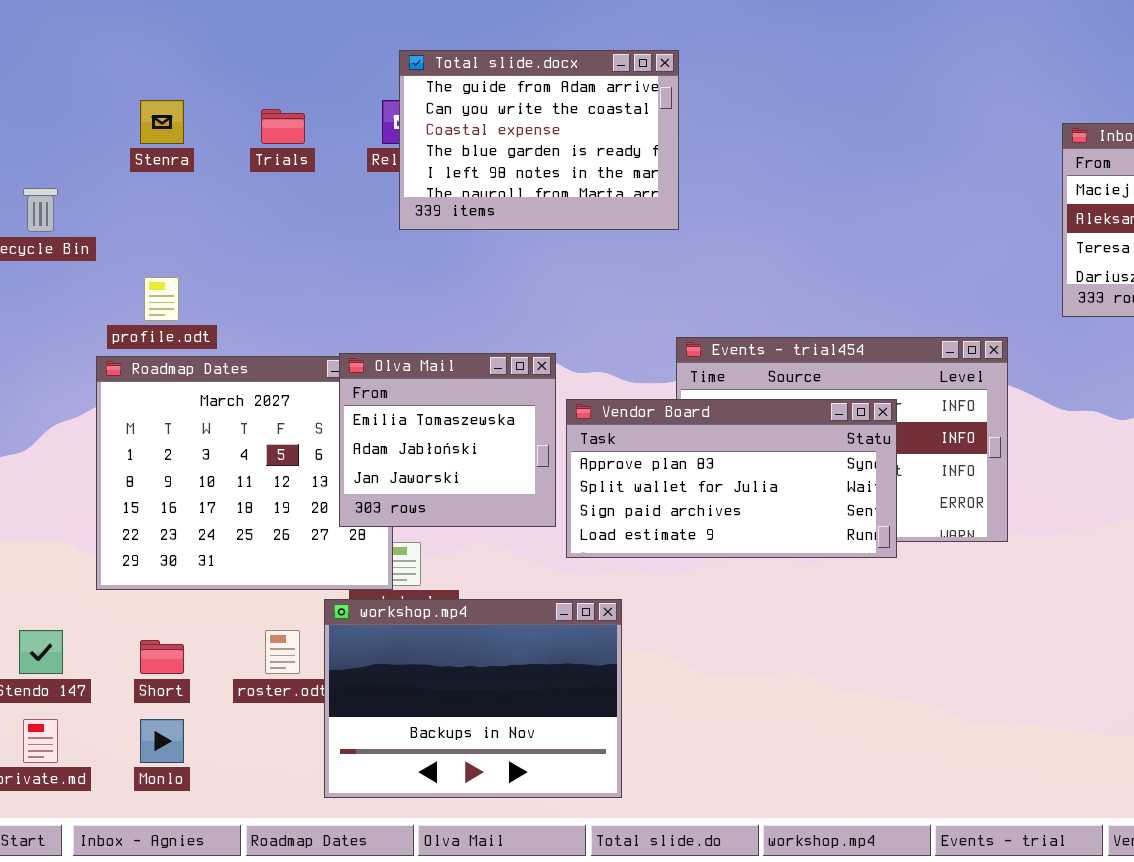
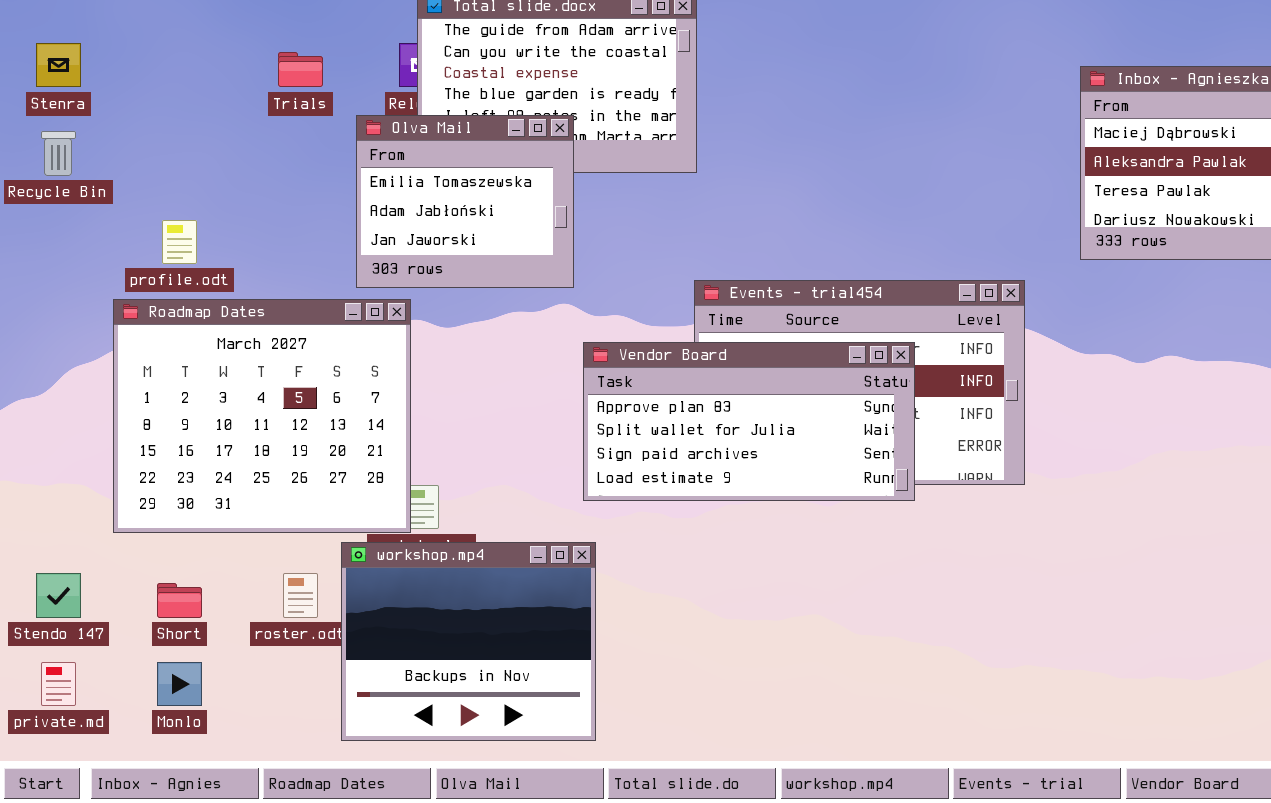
Stenra: [140,100,184,144] -> [36,43,81,87], moved
Olva Mail: [339,353,556,527] -> [356,115,574,288], moved
workshop.mp4: [324,599,622,798] -> [341,542,596,741], resized

